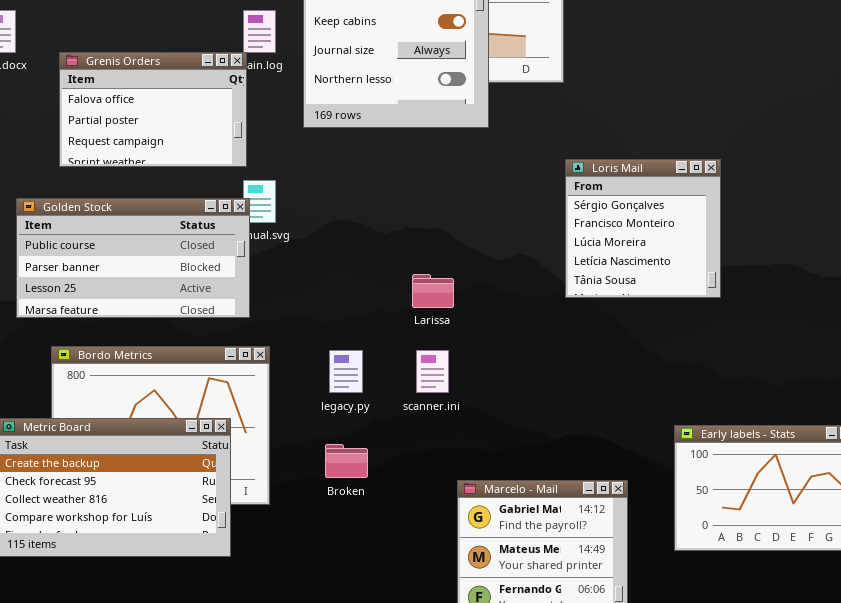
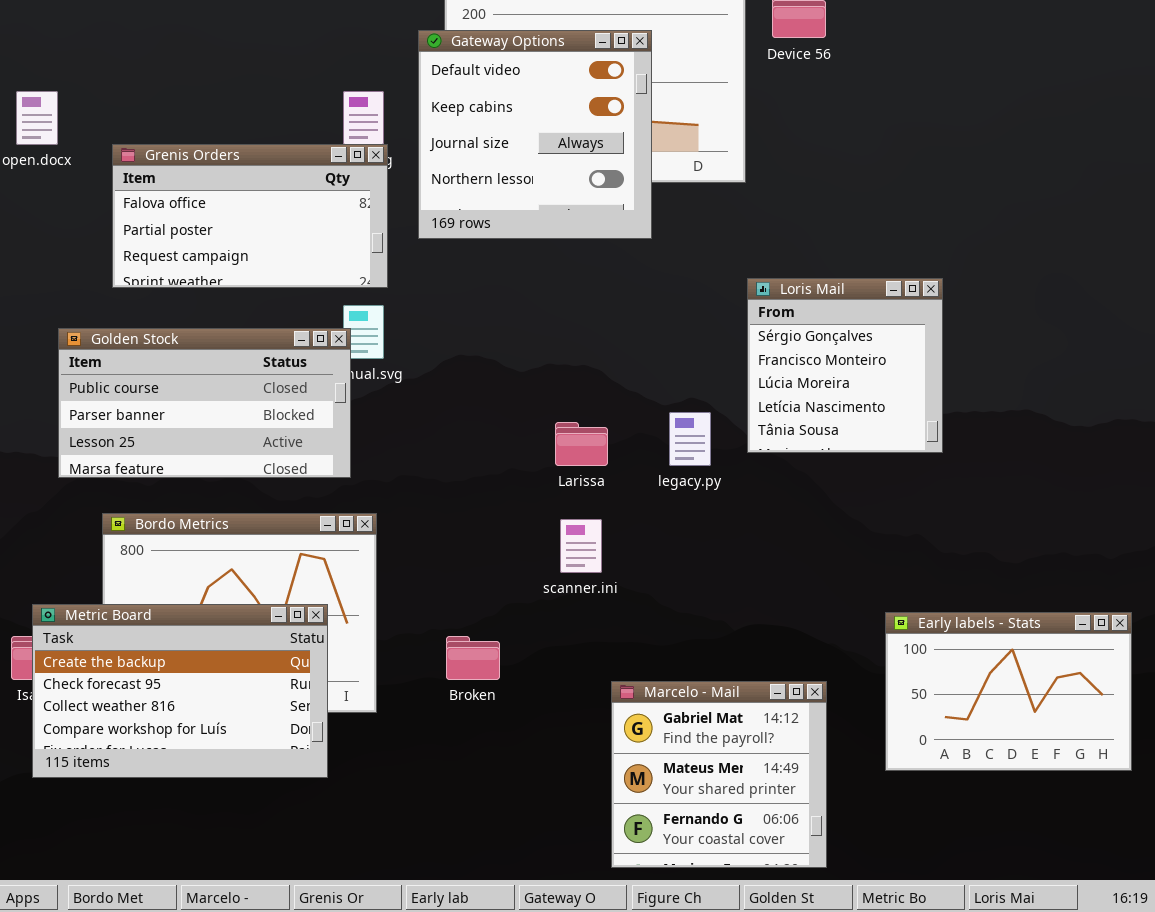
Grenis Orders: [59,52,247,167] -> [112,144,388,288], resized
legacy.py: [329,350,363,393] -> [669,412,711,466], moved

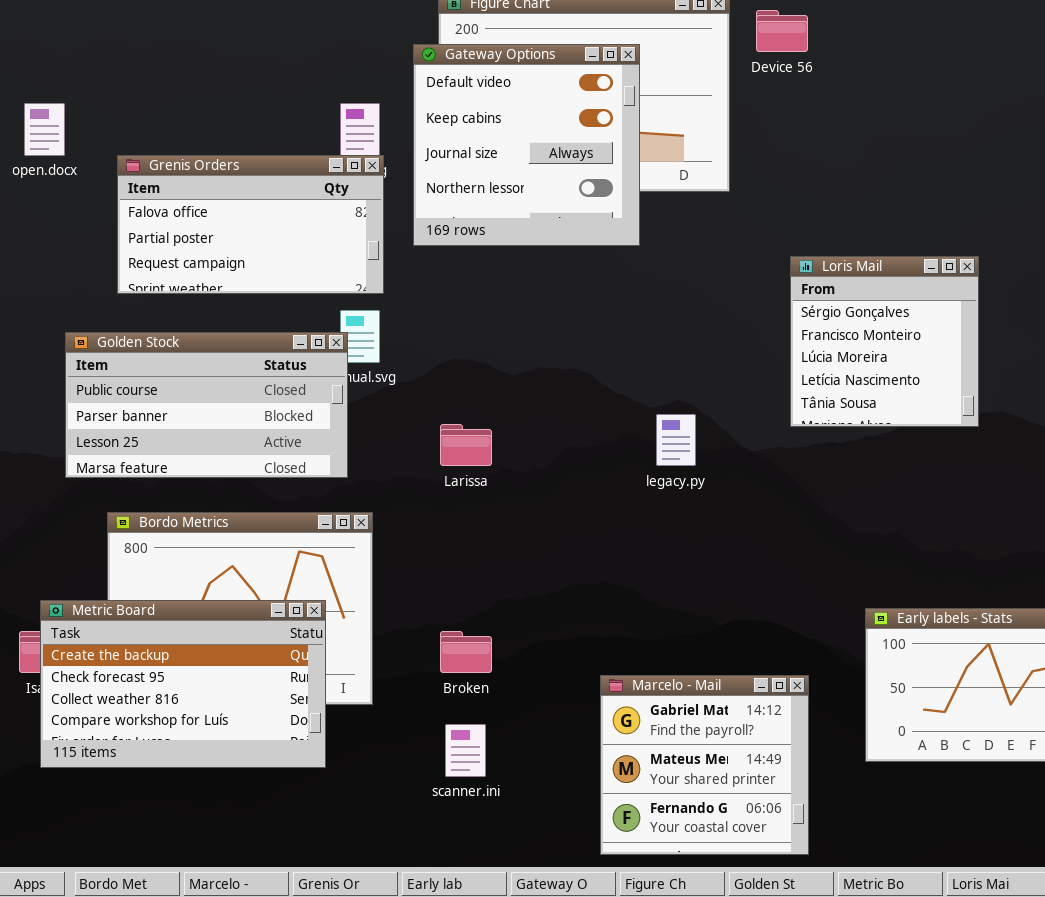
Loris Mail: [747,278,943,453] -> [790,256,979,427], moved
Larissa: [555,422,608,466] -> [440,424,492,466], moved
scanner.ini: [560,519,602,573] -> [445,724,486,777], moved

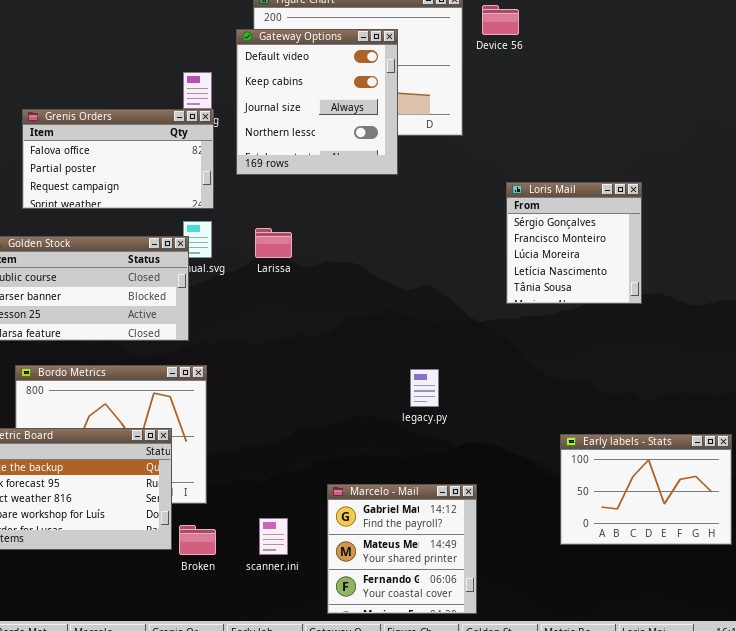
legacy.py: [656,414,696,466] -> [410,369,439,407], moved
Larissa: [440,424,492,466] -> [255,228,292,258], moved
Broken: [440,631,492,673] -> [179,525,216,555], moved
Marcelo - Mail: [600,675,809,855] -> [327,484,477,614], moved

